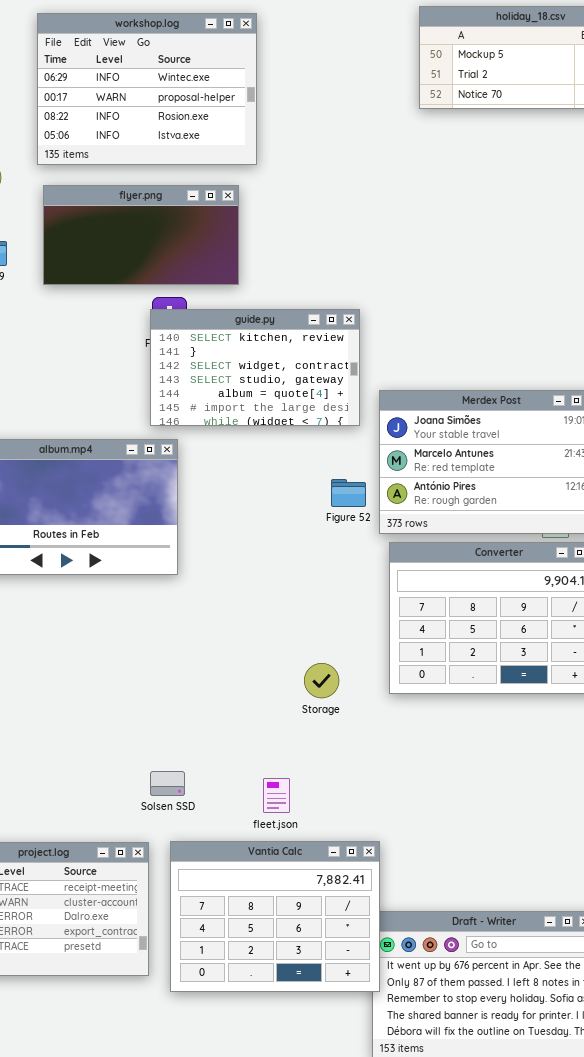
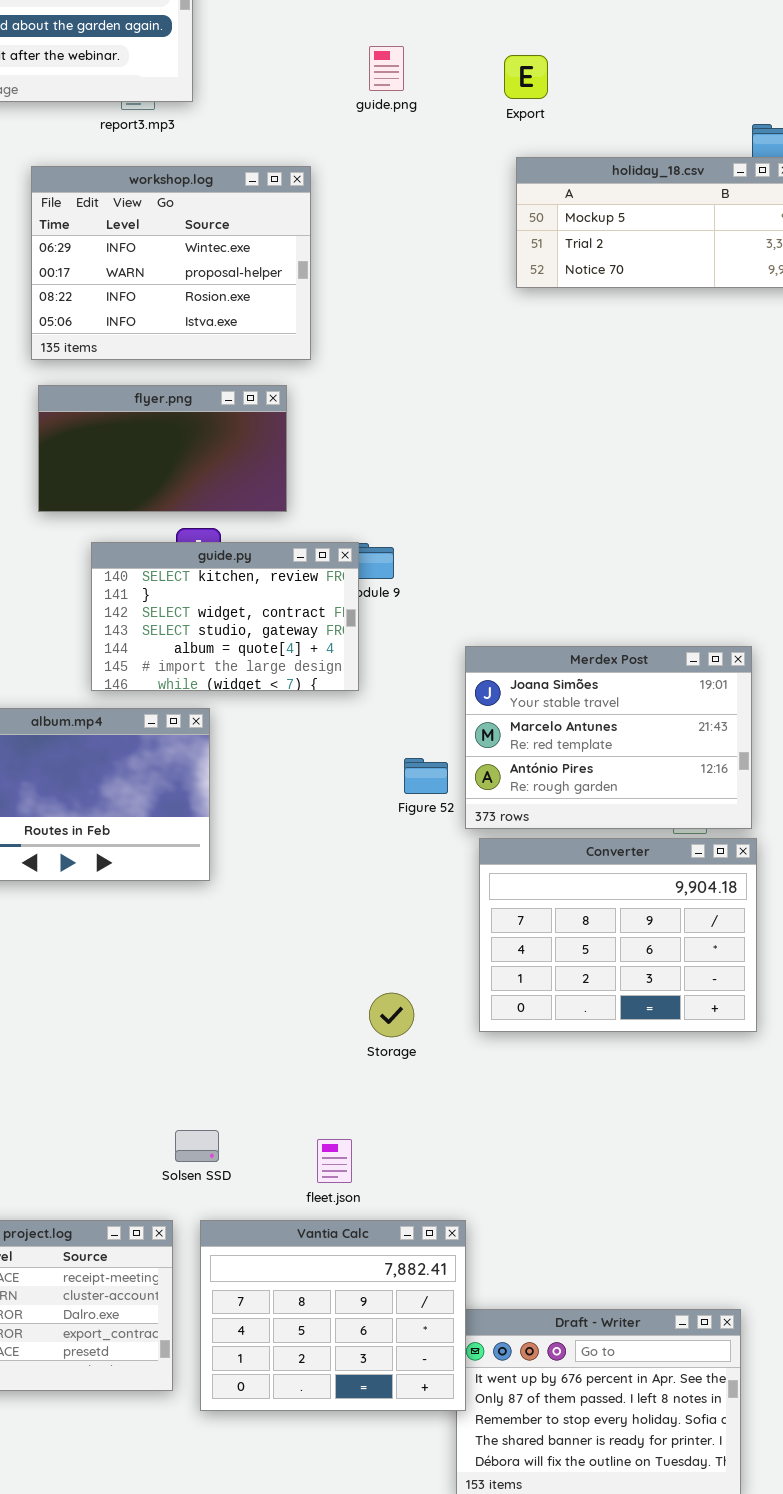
guide.py: [150,309,360,426] -> [91,542,359,691], moved

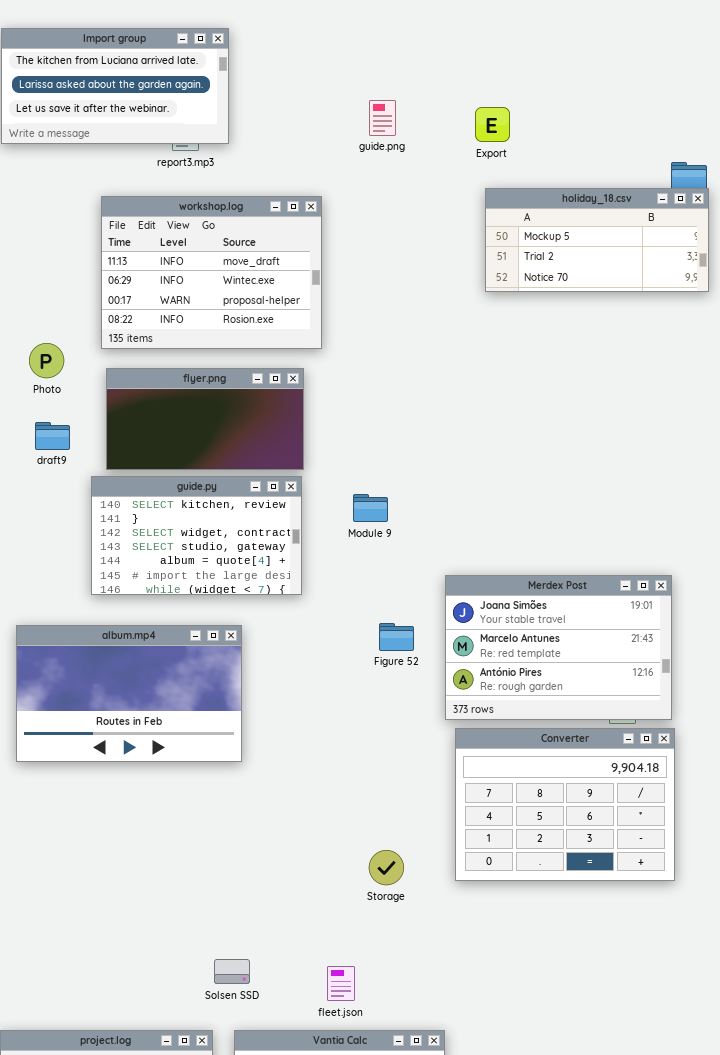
workshop.log: [31,166,311,360] -> [101,196,322,349], scrolled up 1 row
guide.py: [91,542,359,691] -> [91,476,302,595], moved
Figure 52: [404,758,448,794] -> [379,623,414,651], moved

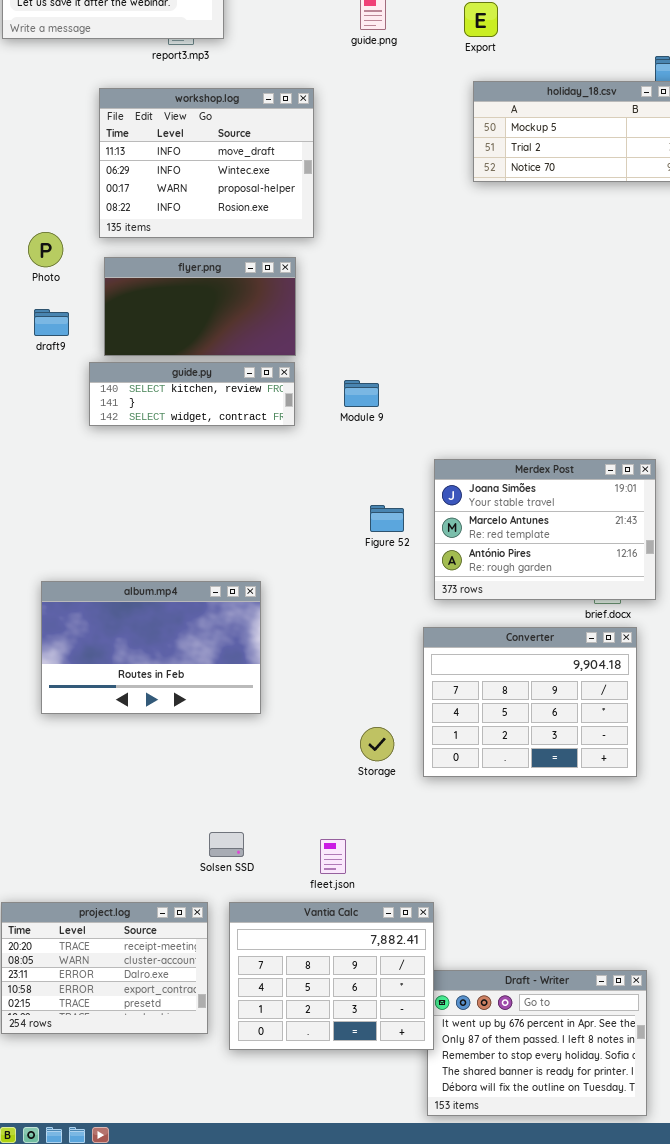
guide.py: [91,476,302,595] -> [89,362,295,426], resized
album.mp4: [16,625,242,762] -> [41,581,261,714], moved
Converter: [455,728,675,881] -> [423,627,637,777], moved

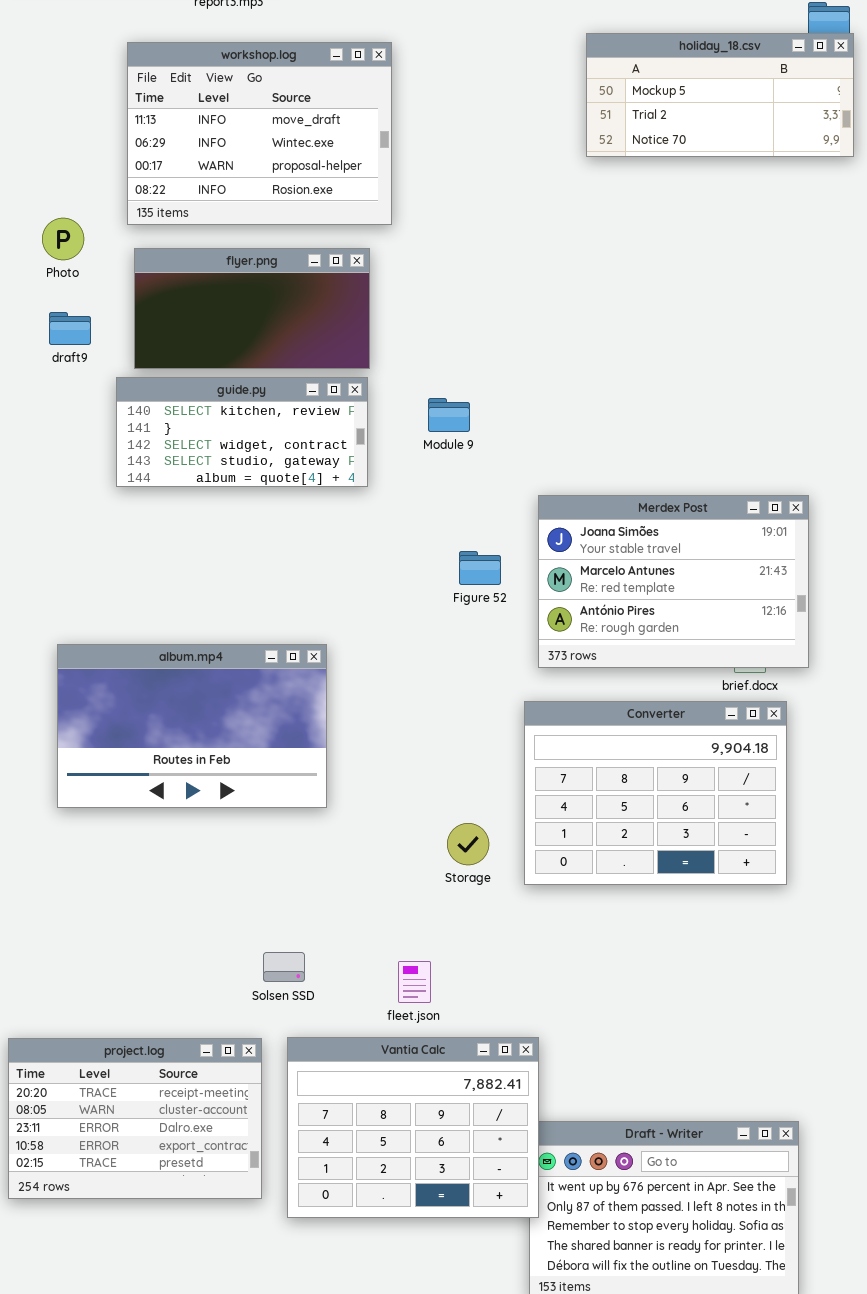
guide.py: [89,362,295,426] -> [116,377,368,487], resized

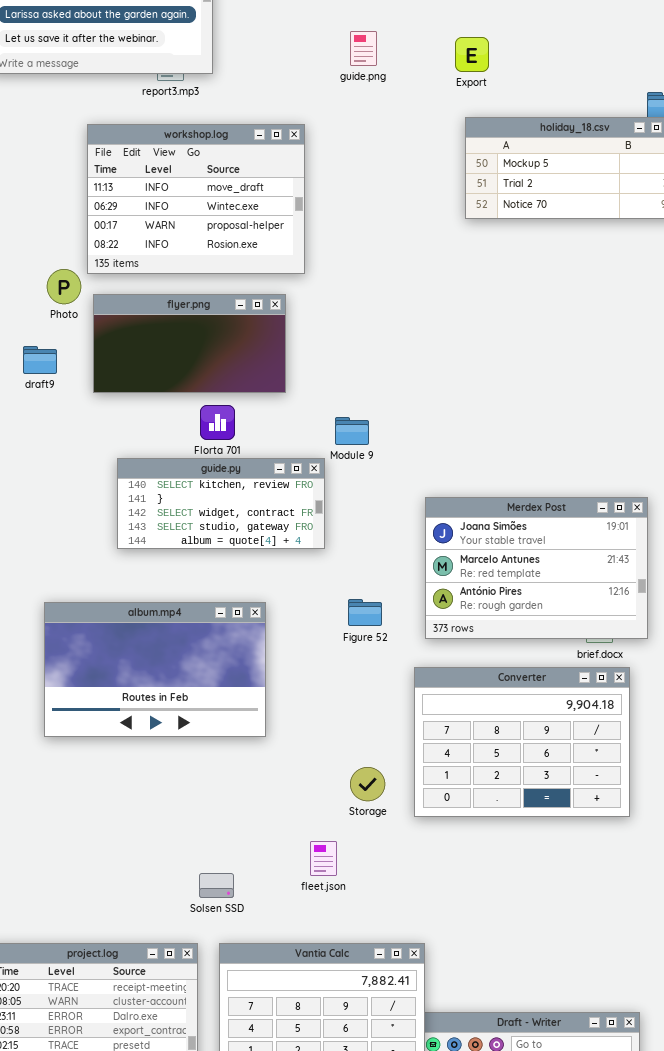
Photo: [42,218,84,260] -> [47,269,81,304], moved
guide.py: [116,377,368,487] -> [117,458,325,549], moved
Figure 52: [459,551,501,585] -> [348,599,382,626], moved
album.mp4: [57,644,327,808] -> [44,602,266,737], moved
fleet.json: [398,961,431,1003] -> [310,841,337,876], moved

